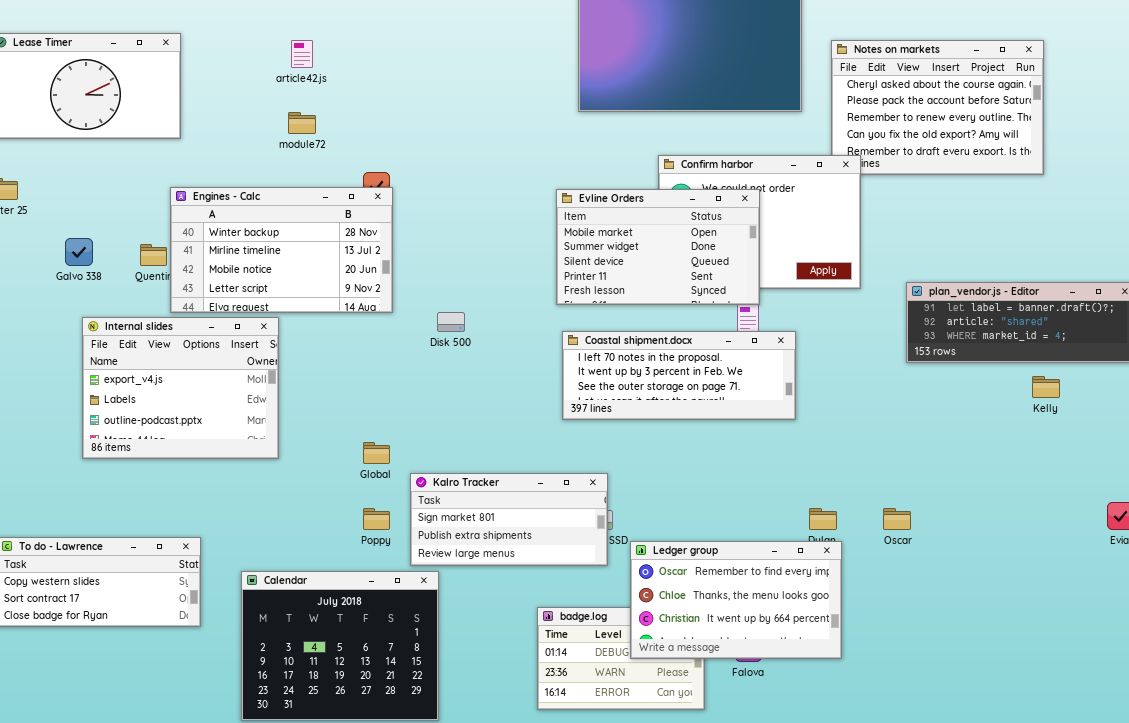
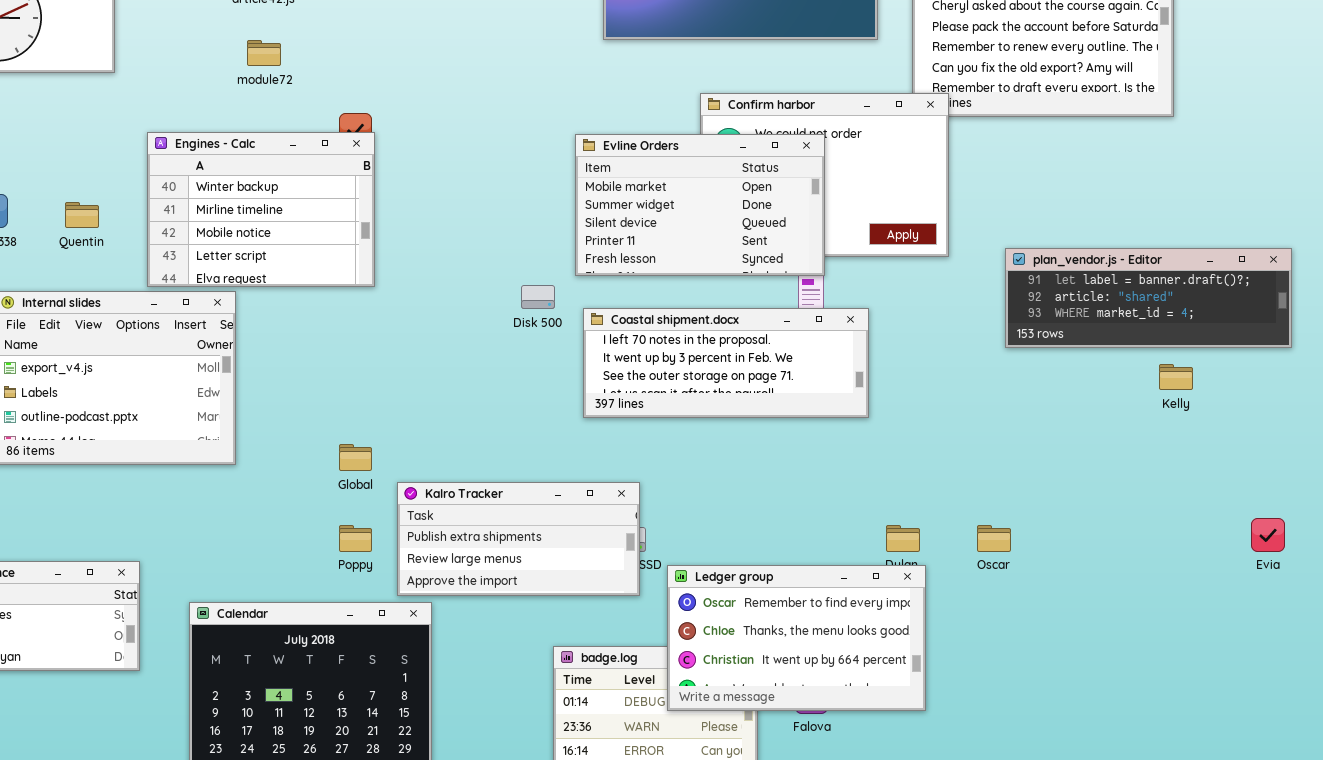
Engines - Calc: [170,187,393,313] -> [147,132,375,287], resized
Disk 500: [437,312,465,332] -> [521,285,555,309], moved
Kalro Tracker: [410,473,608,566] -> [397,482,640,596], scrolled down 1 row

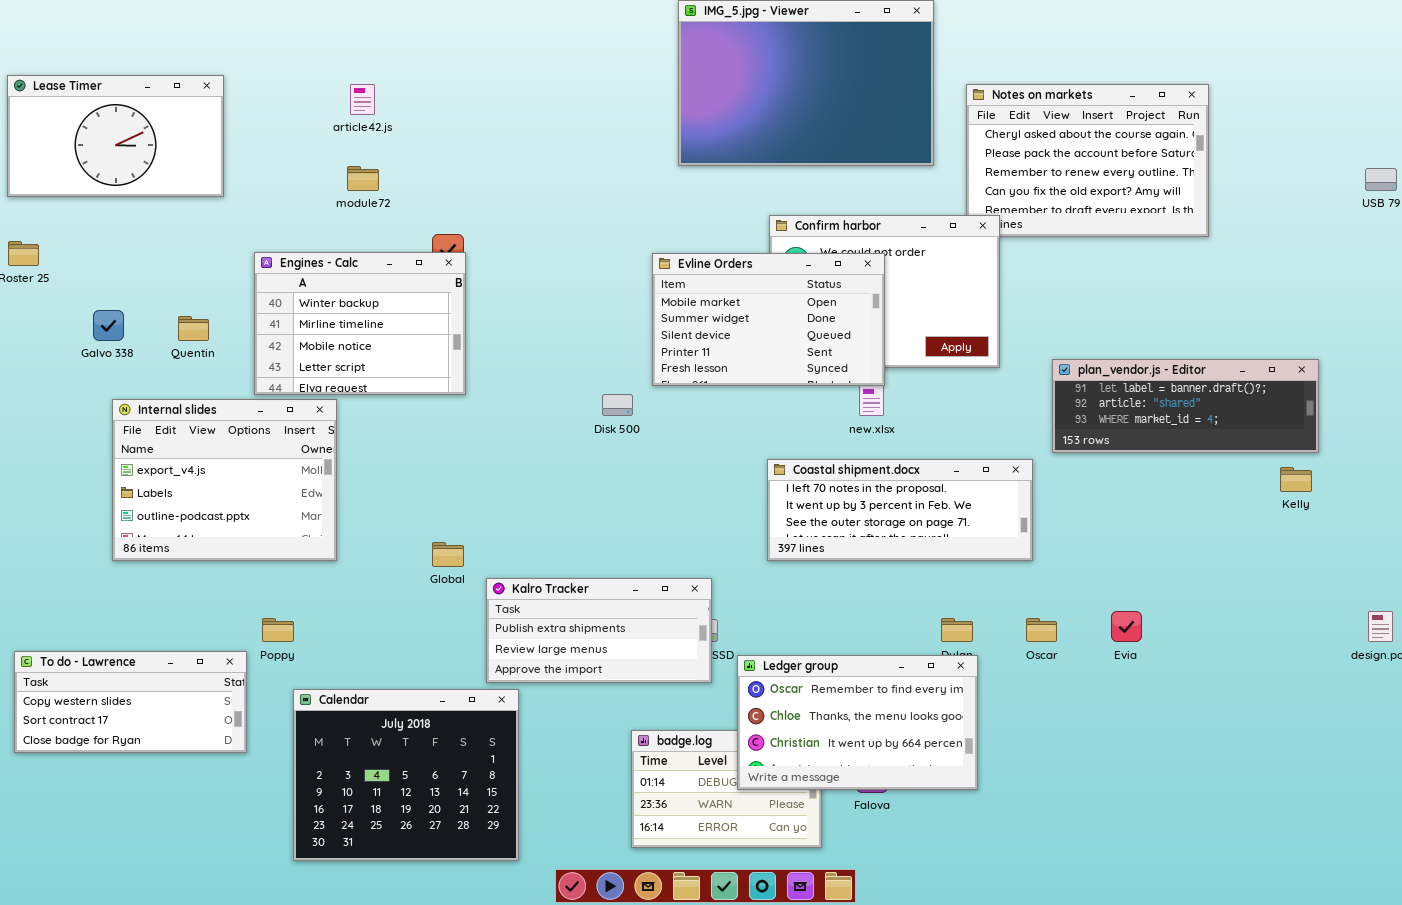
Coastal shipment.docx: [583,308,869,418] -> [767,459,1033,561], moved
Kelly: [1159,364,1193,390] -> [1280,467,1312,492], moved
Evia: [1251,518,1285,552] -> [1111,611,1142,642], moved
Poppy: [339,525,372,552] -> [262,618,294,642], moved

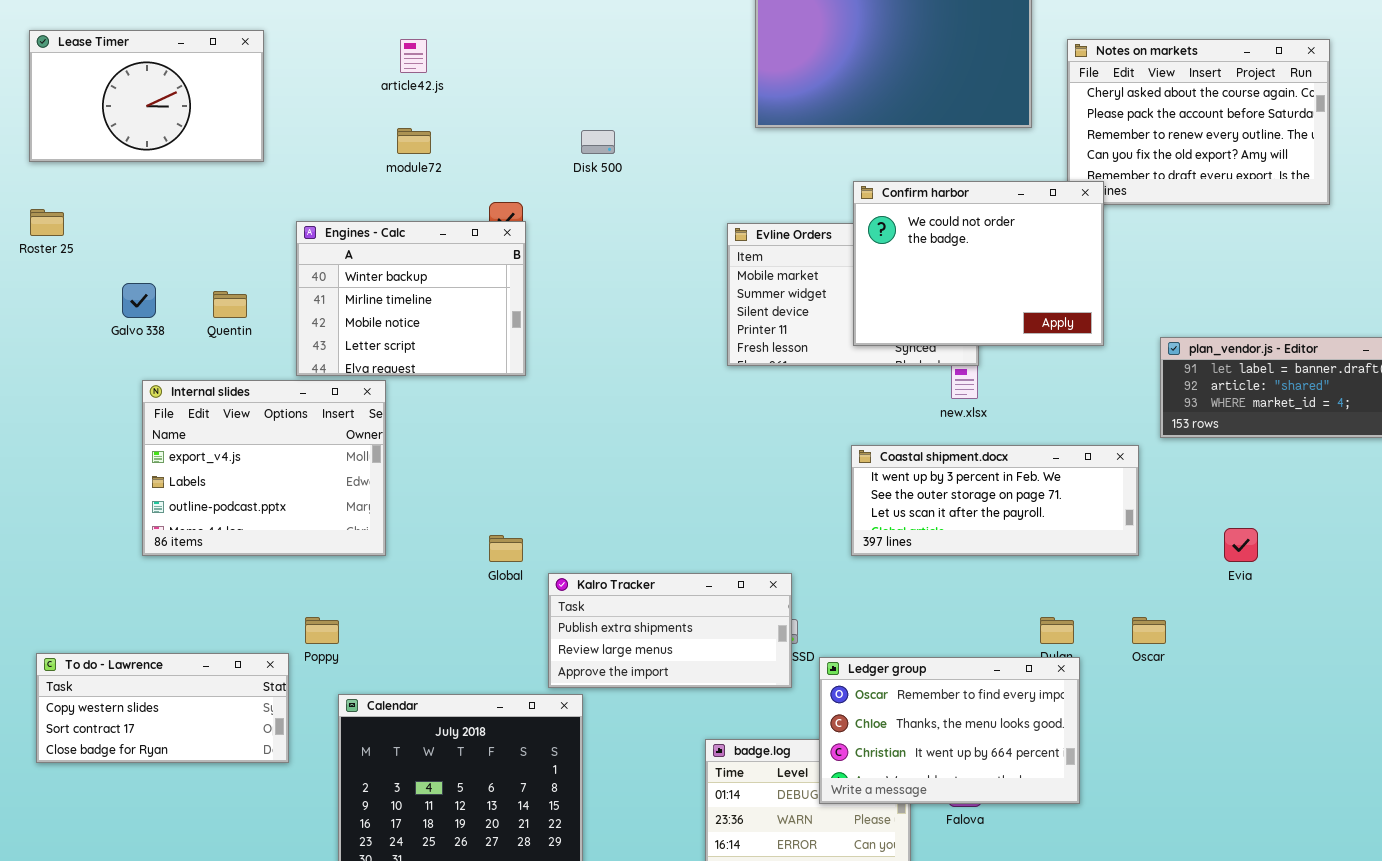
Confirm harbor: [769,215,1000,368] -> [853,181,1104,346], raised
Disk 500: [602,394,633,416] -> [581,130,615,154], moved
Coastal shipment.docx: [767,459,1033,561] -> [851,445,1139,556], scrolled down 1 row
Evia: [1111,611,1142,642] -> [1224,528,1258,562], moved

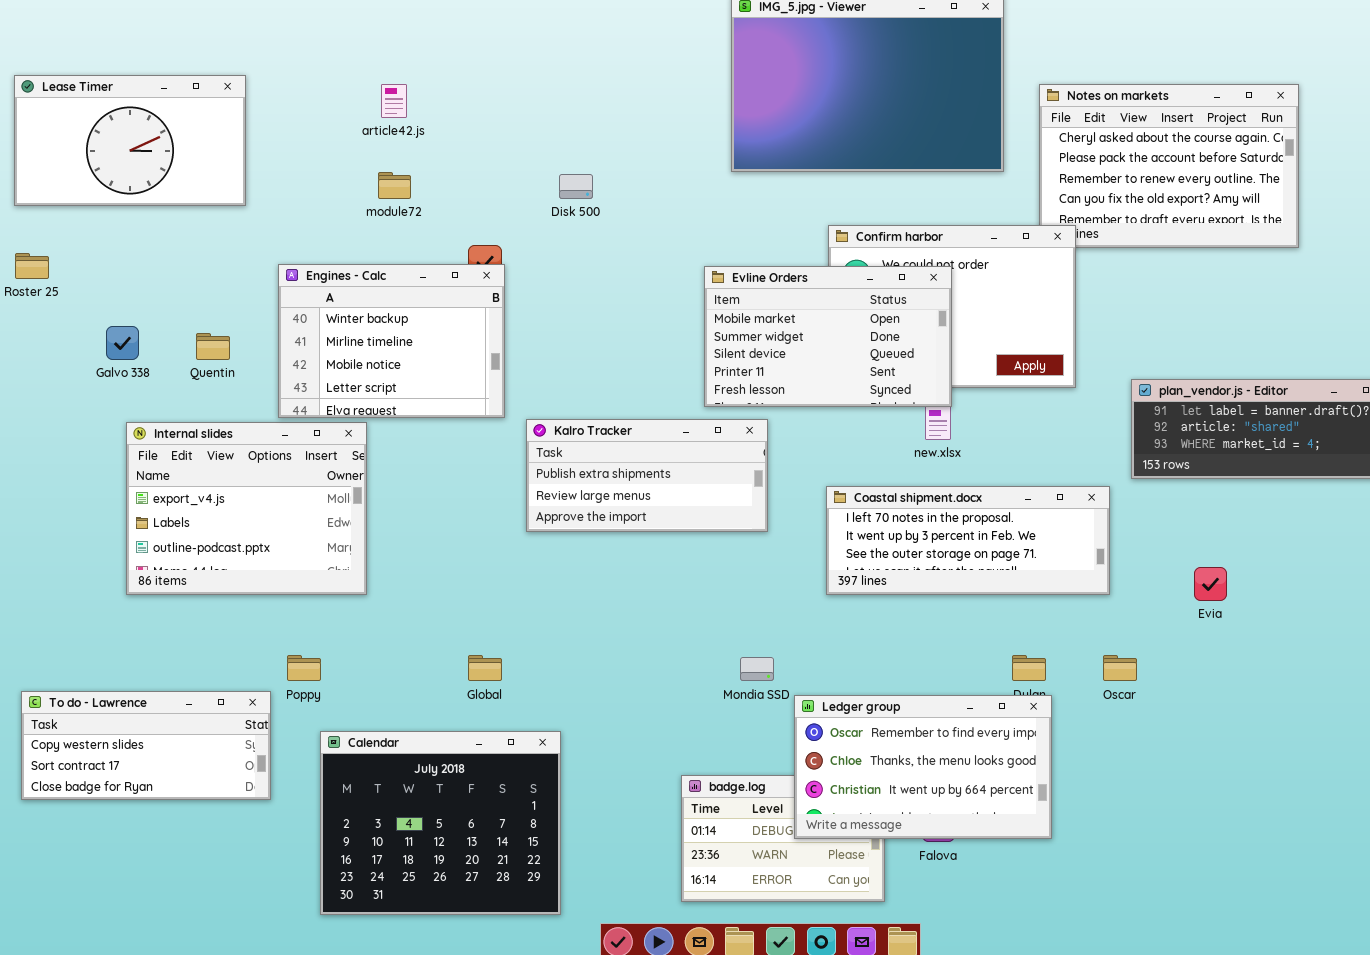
Evline Orders: [727,223,979,366] -> [704,266,952,407], raised
Coastal shipment.docx: [851,445,1139,556] -> [826,486,1110,595], scrolled up 1 row
Global: [489,535,523,562] -> [468,655,502,681], moved
Kalro Tracker: [548,573,792,688] -> [526,419,768,532], moved

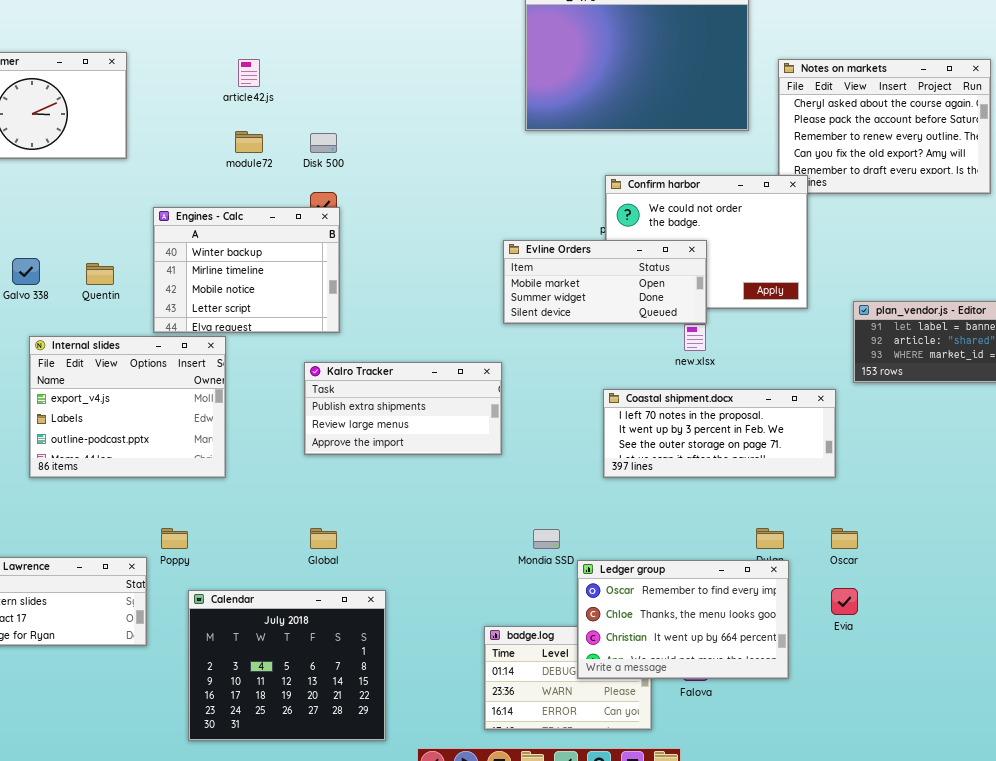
Disk 500: [559,174,593,199] -> [310,133,337,153], moved
Evline Orders: [704,266,952,407] -> [503,240,707,324], resized
Kalro Tracker: [526,419,768,532] -> [304,362,502,455], moved
Evia: [1194,567,1227,601] -> [831,588,858,615], moved

